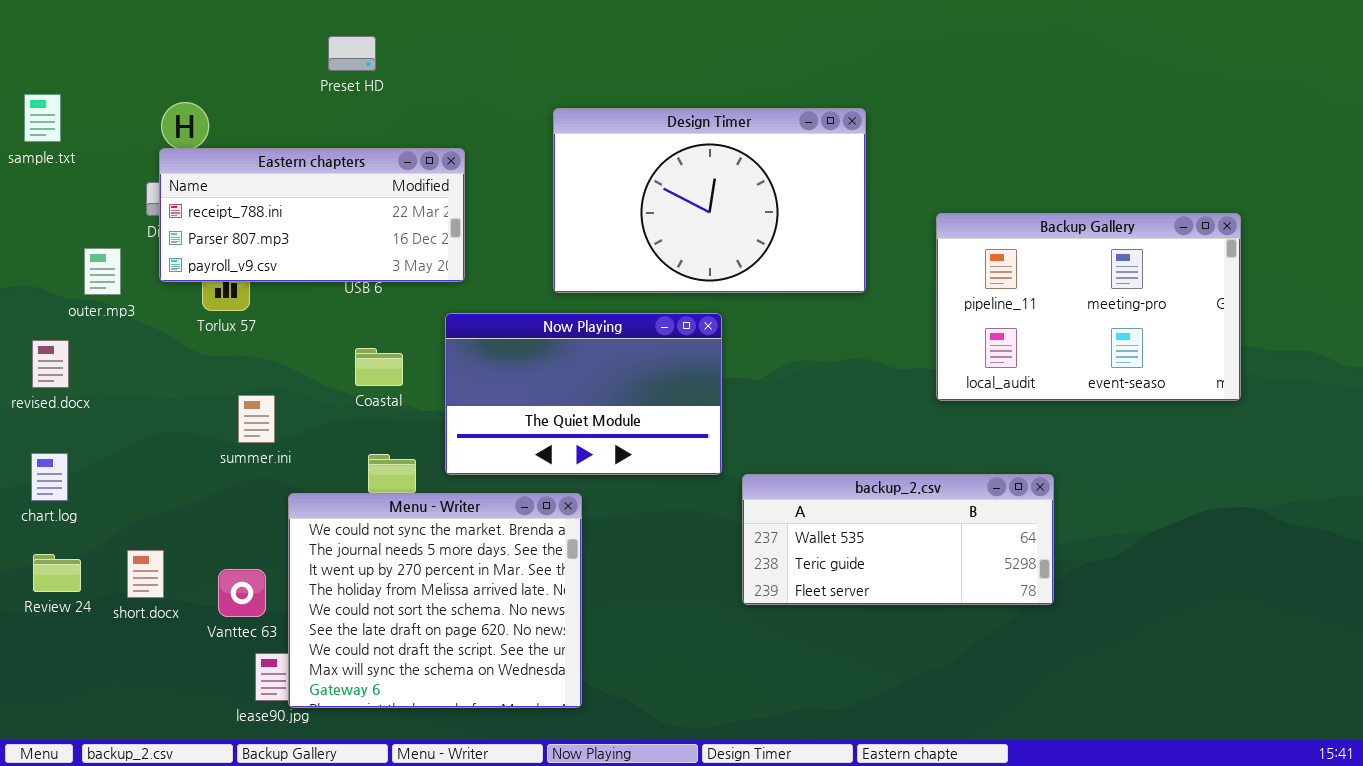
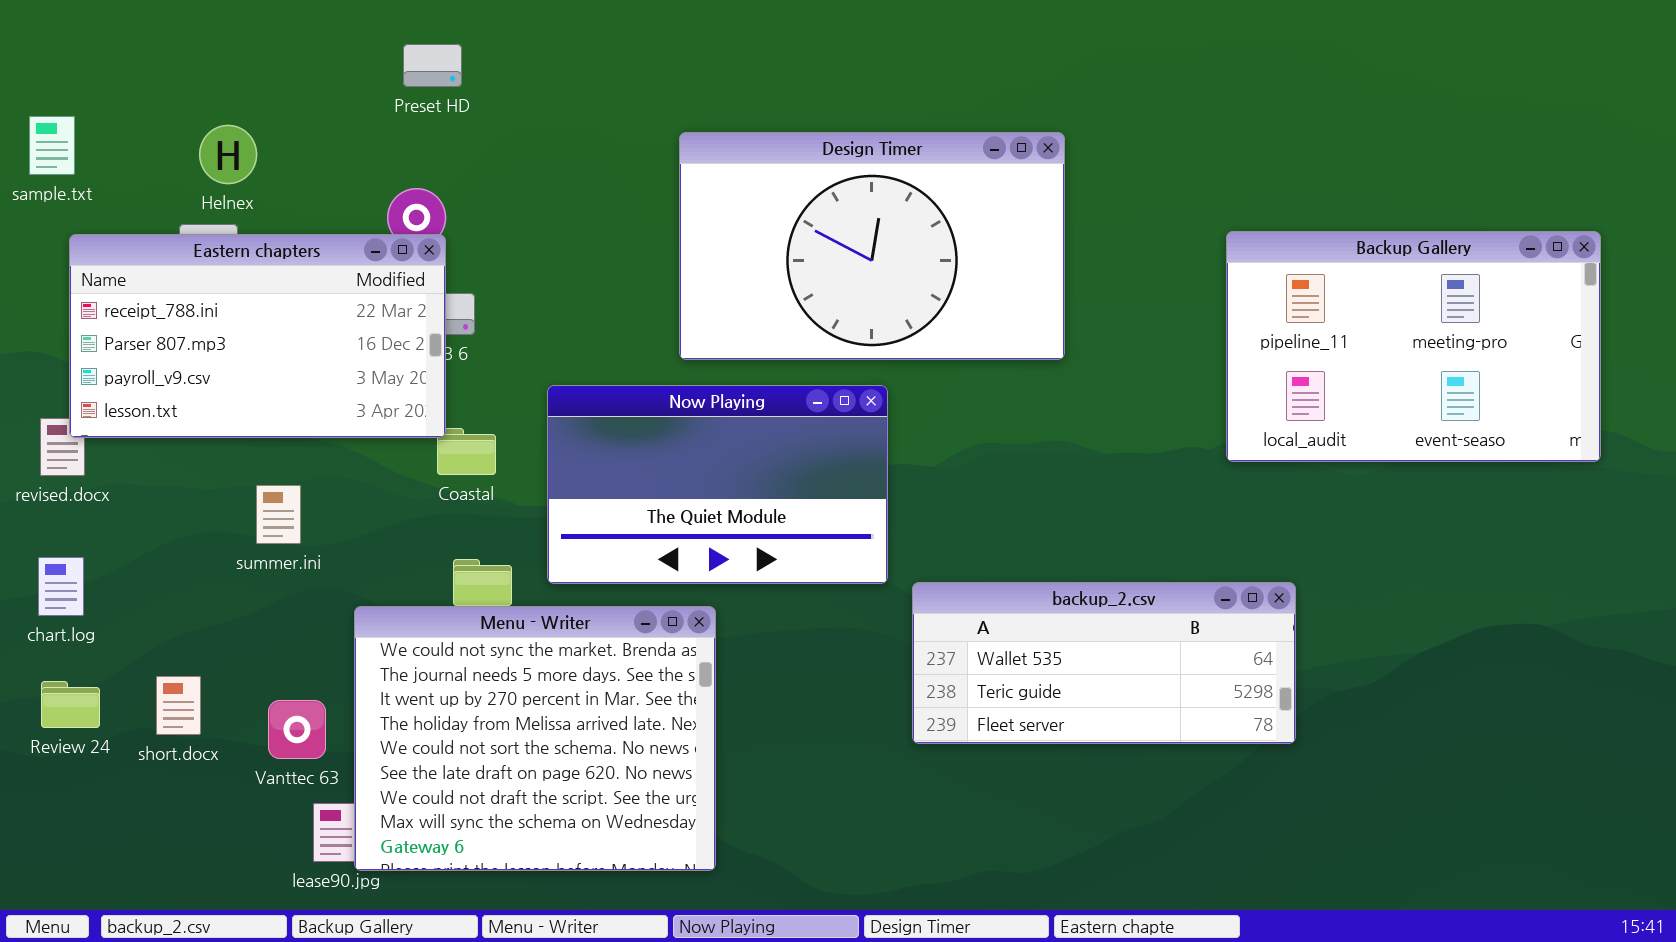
Eastern chapters: [159,148,465,282] -> [69,234,446,438], moved, resized
Backup Gallery: [936,213,1241,401] -> [1226,231,1601,462], moved
summer.ini: [238,395,275,443] -> [256,485,301,544], moved

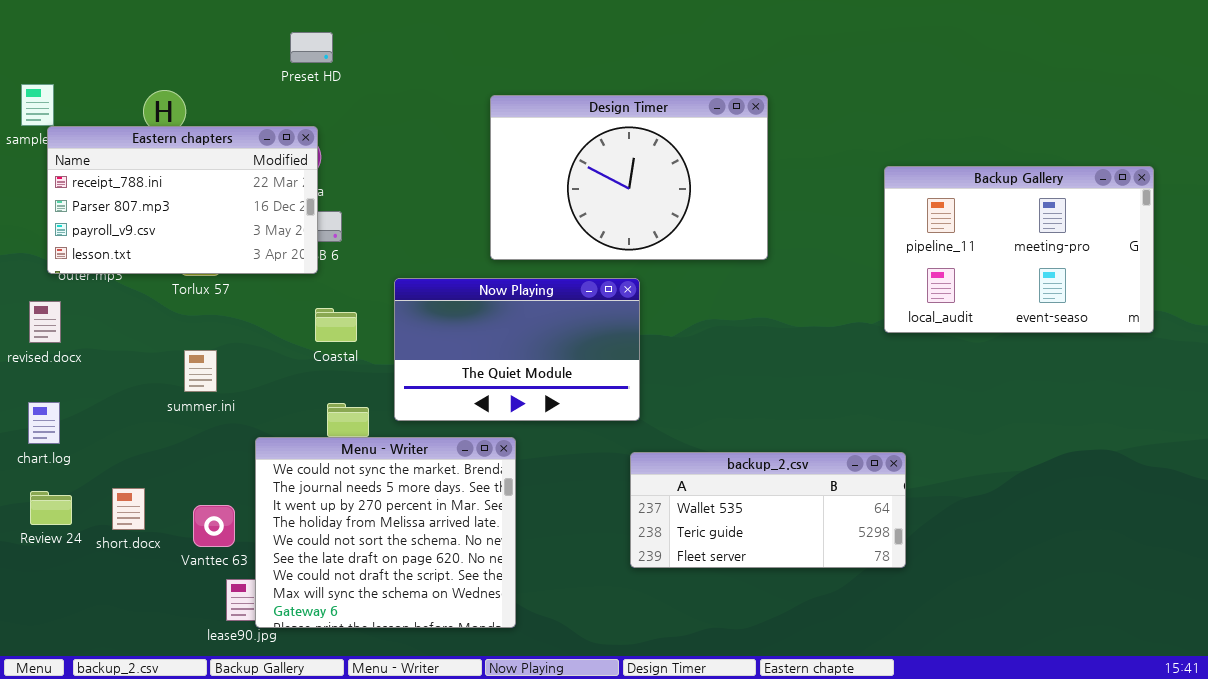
Eastern chapters: [69,234,446,438] -> [47,126,318,274], moved
backup_2.csv: [912,582,1296,744] -> [630,452,906,568], moved

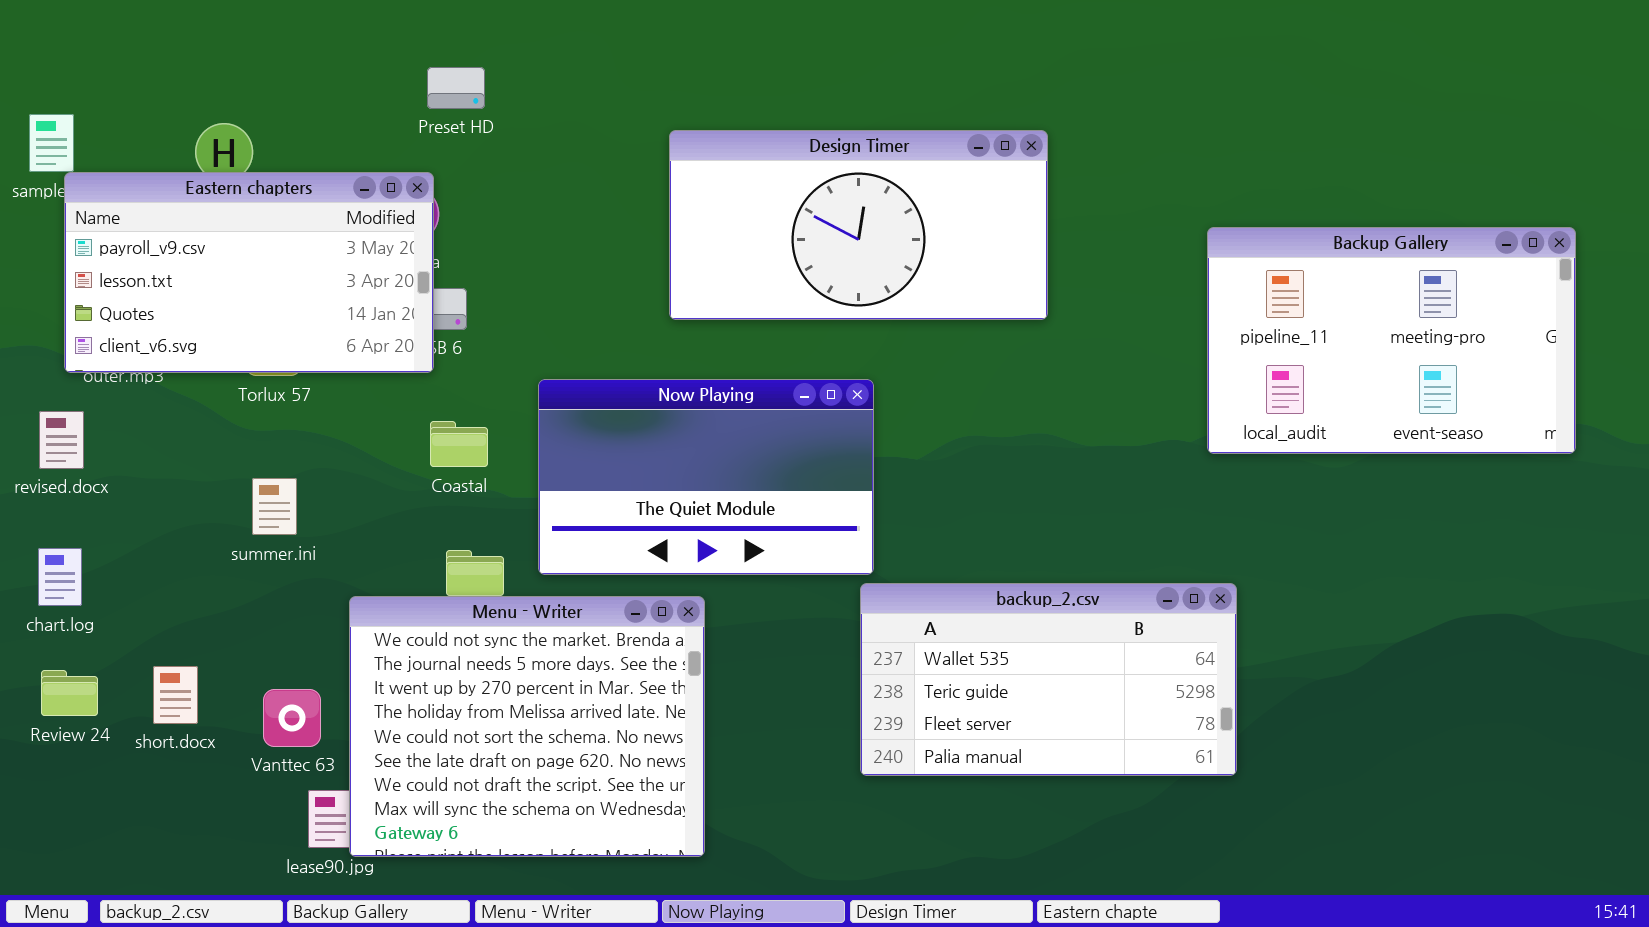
Preset HD: [290,32,333,63] -> [427,67,485,109], moved
Design Timer: [490,95,768,260] -> [669,130,1048,320], resized
Eastern chapters: [47,126,318,274] -> [64,172,434,373], scrolled down 2 rows
backup_2.csv: [630,452,906,568] -> [860,583,1237,776], resized

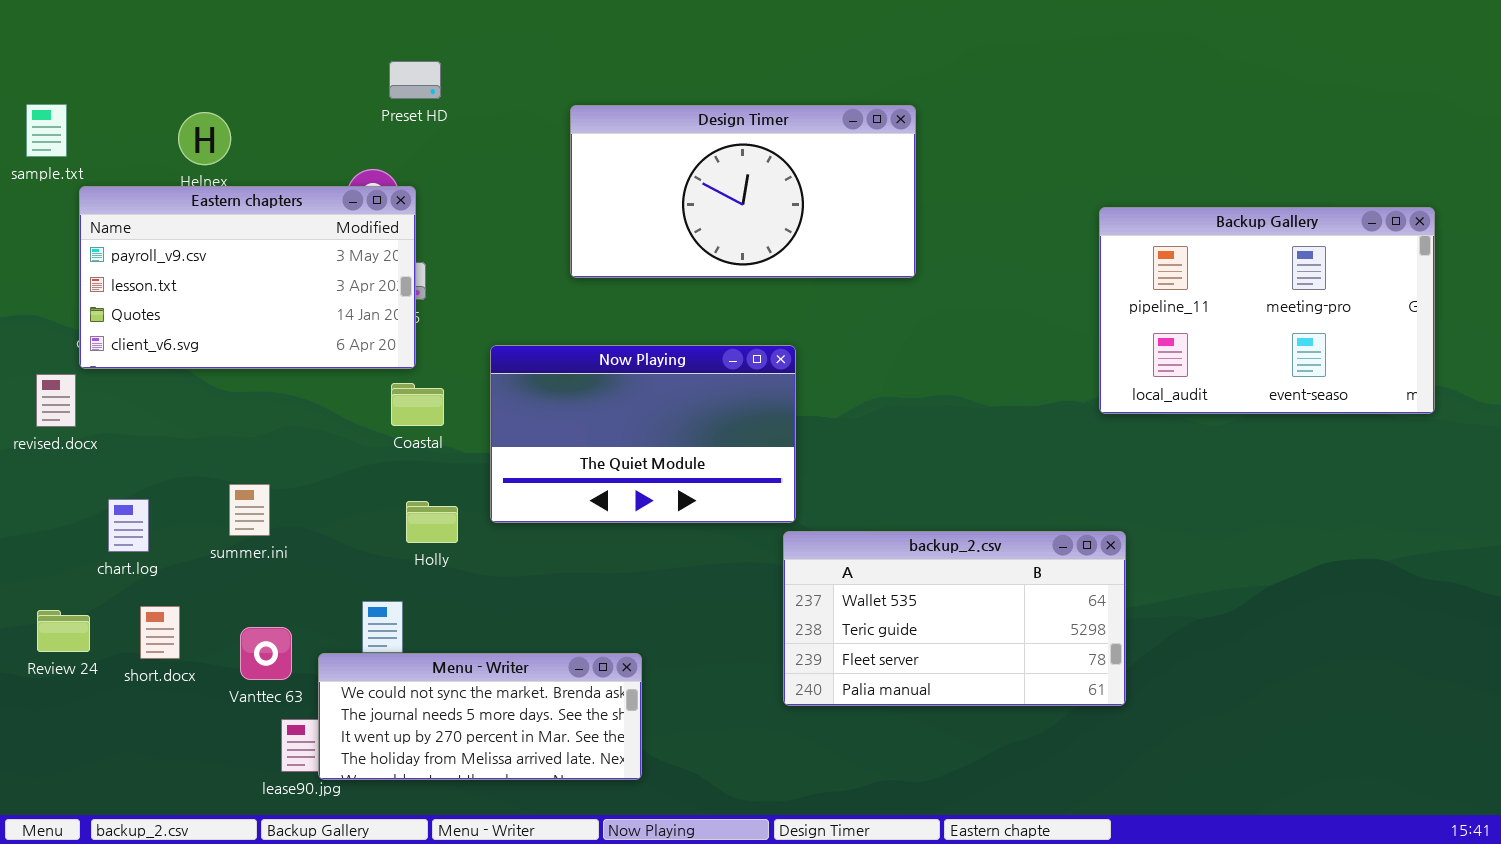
Design Timer: [669,130,1048,320] -> [570,105,916,278], moved
Eastern chapters: [64,172,434,373] -> [79,186,416,369], moved
summer.ini: [252,478,297,535] -> [229,484,270,536], moved
chart.log: [38,548,82,606] -> [108,499,149,552], moved
Menu - Writer: [349,596,705,857] -> [318,653,642,780], resized

